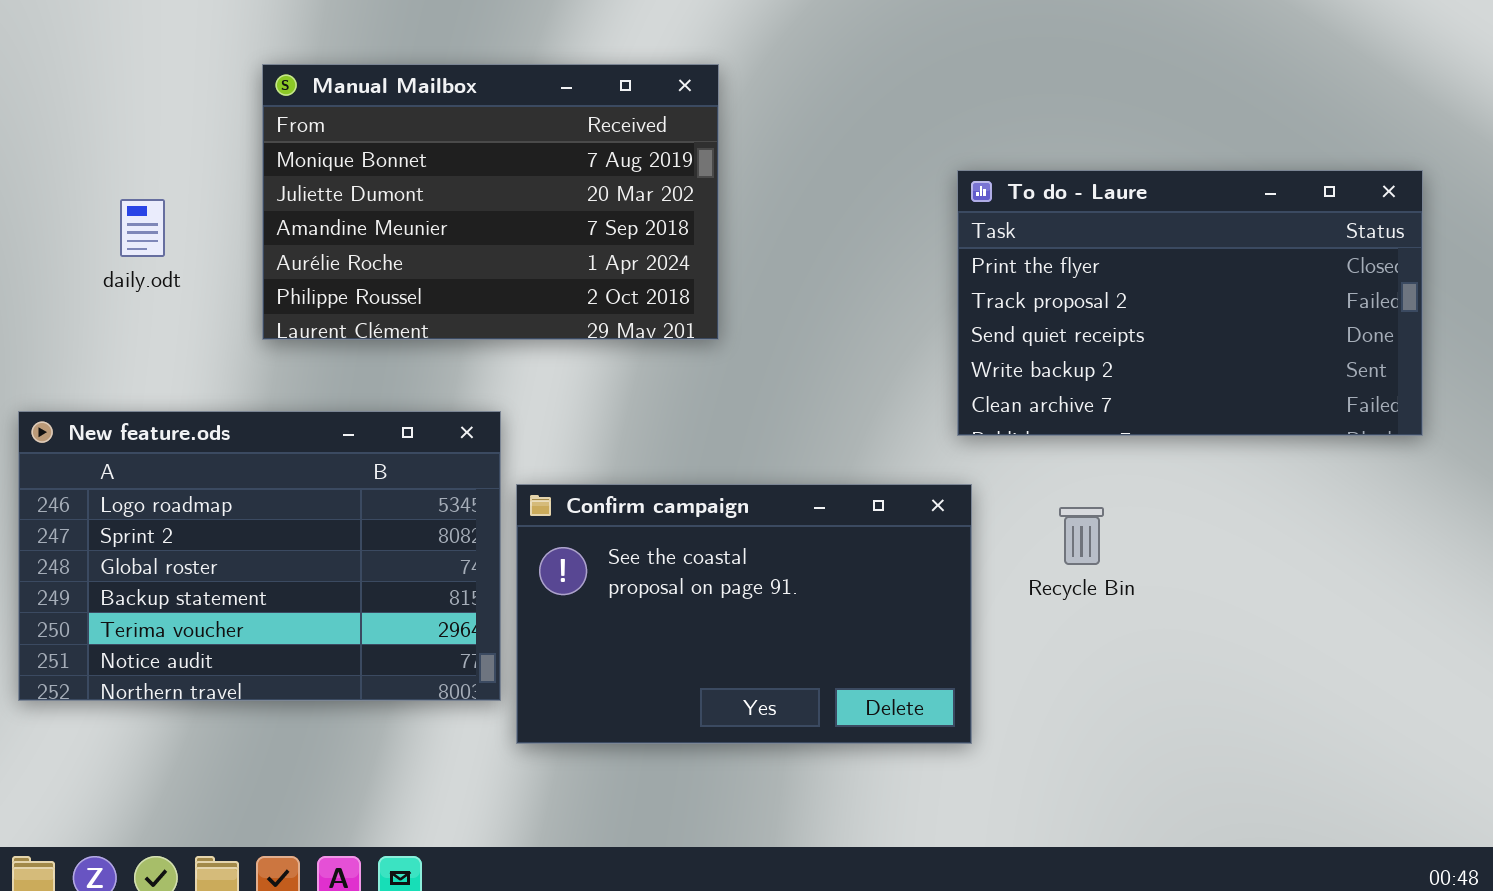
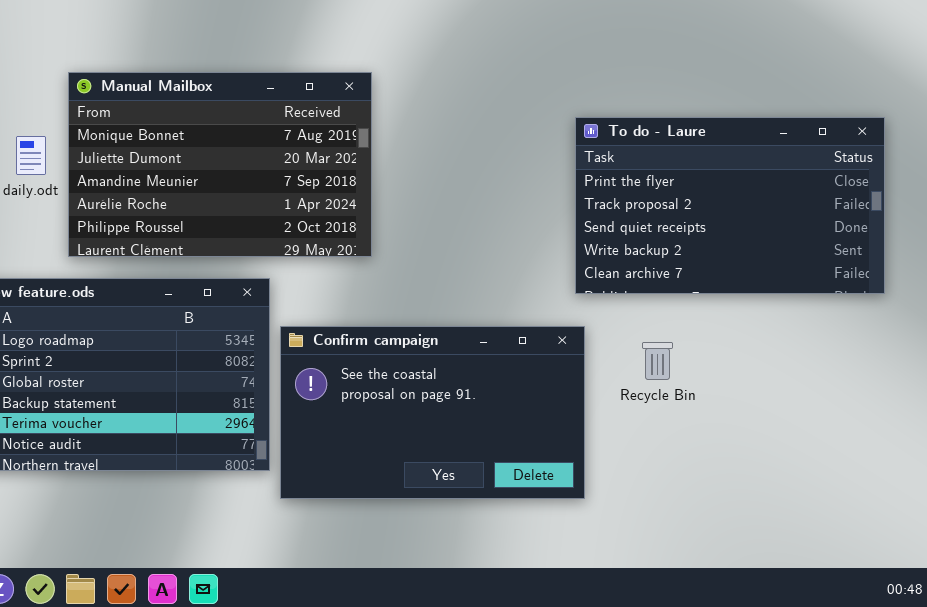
Manual Mailbox: [262,64,719,340] -> [68,72,372,257], moved

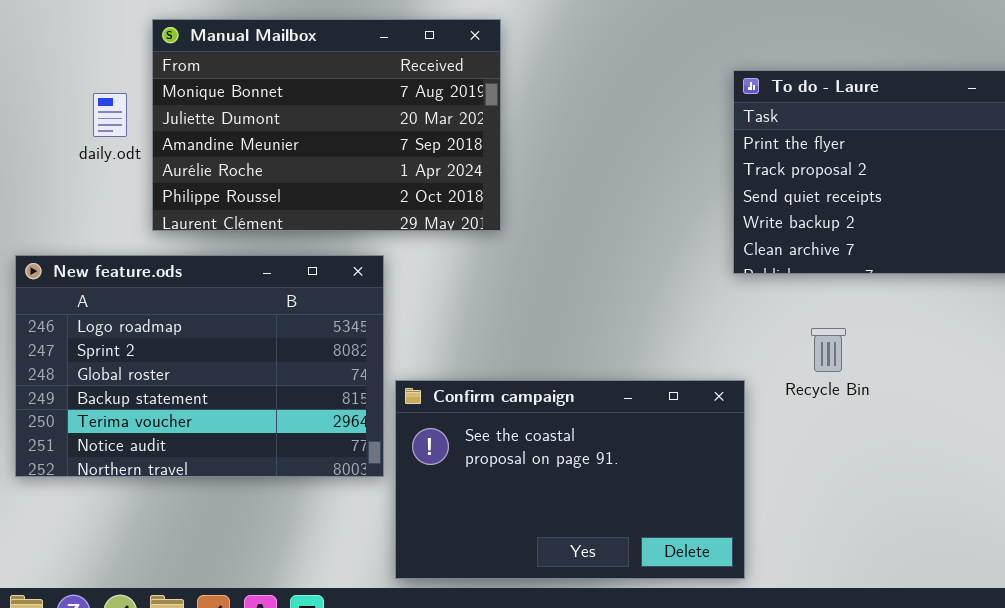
Confirm campaign: [280,326,585,499] -> [395,380,745,579], moved

